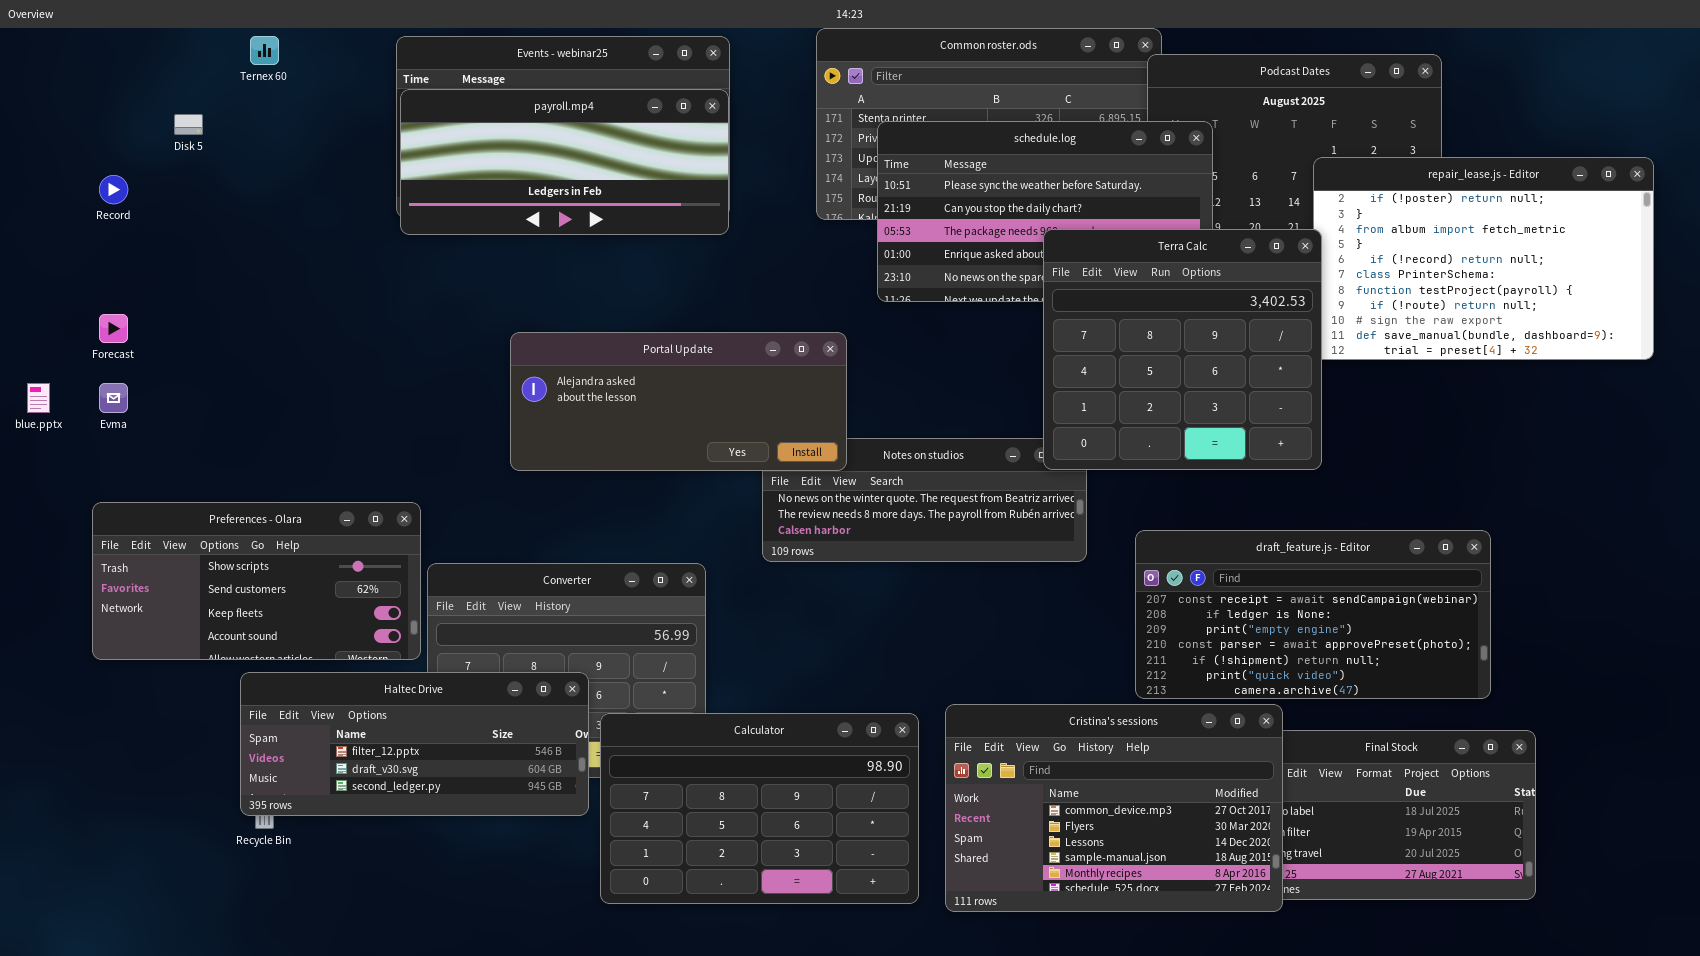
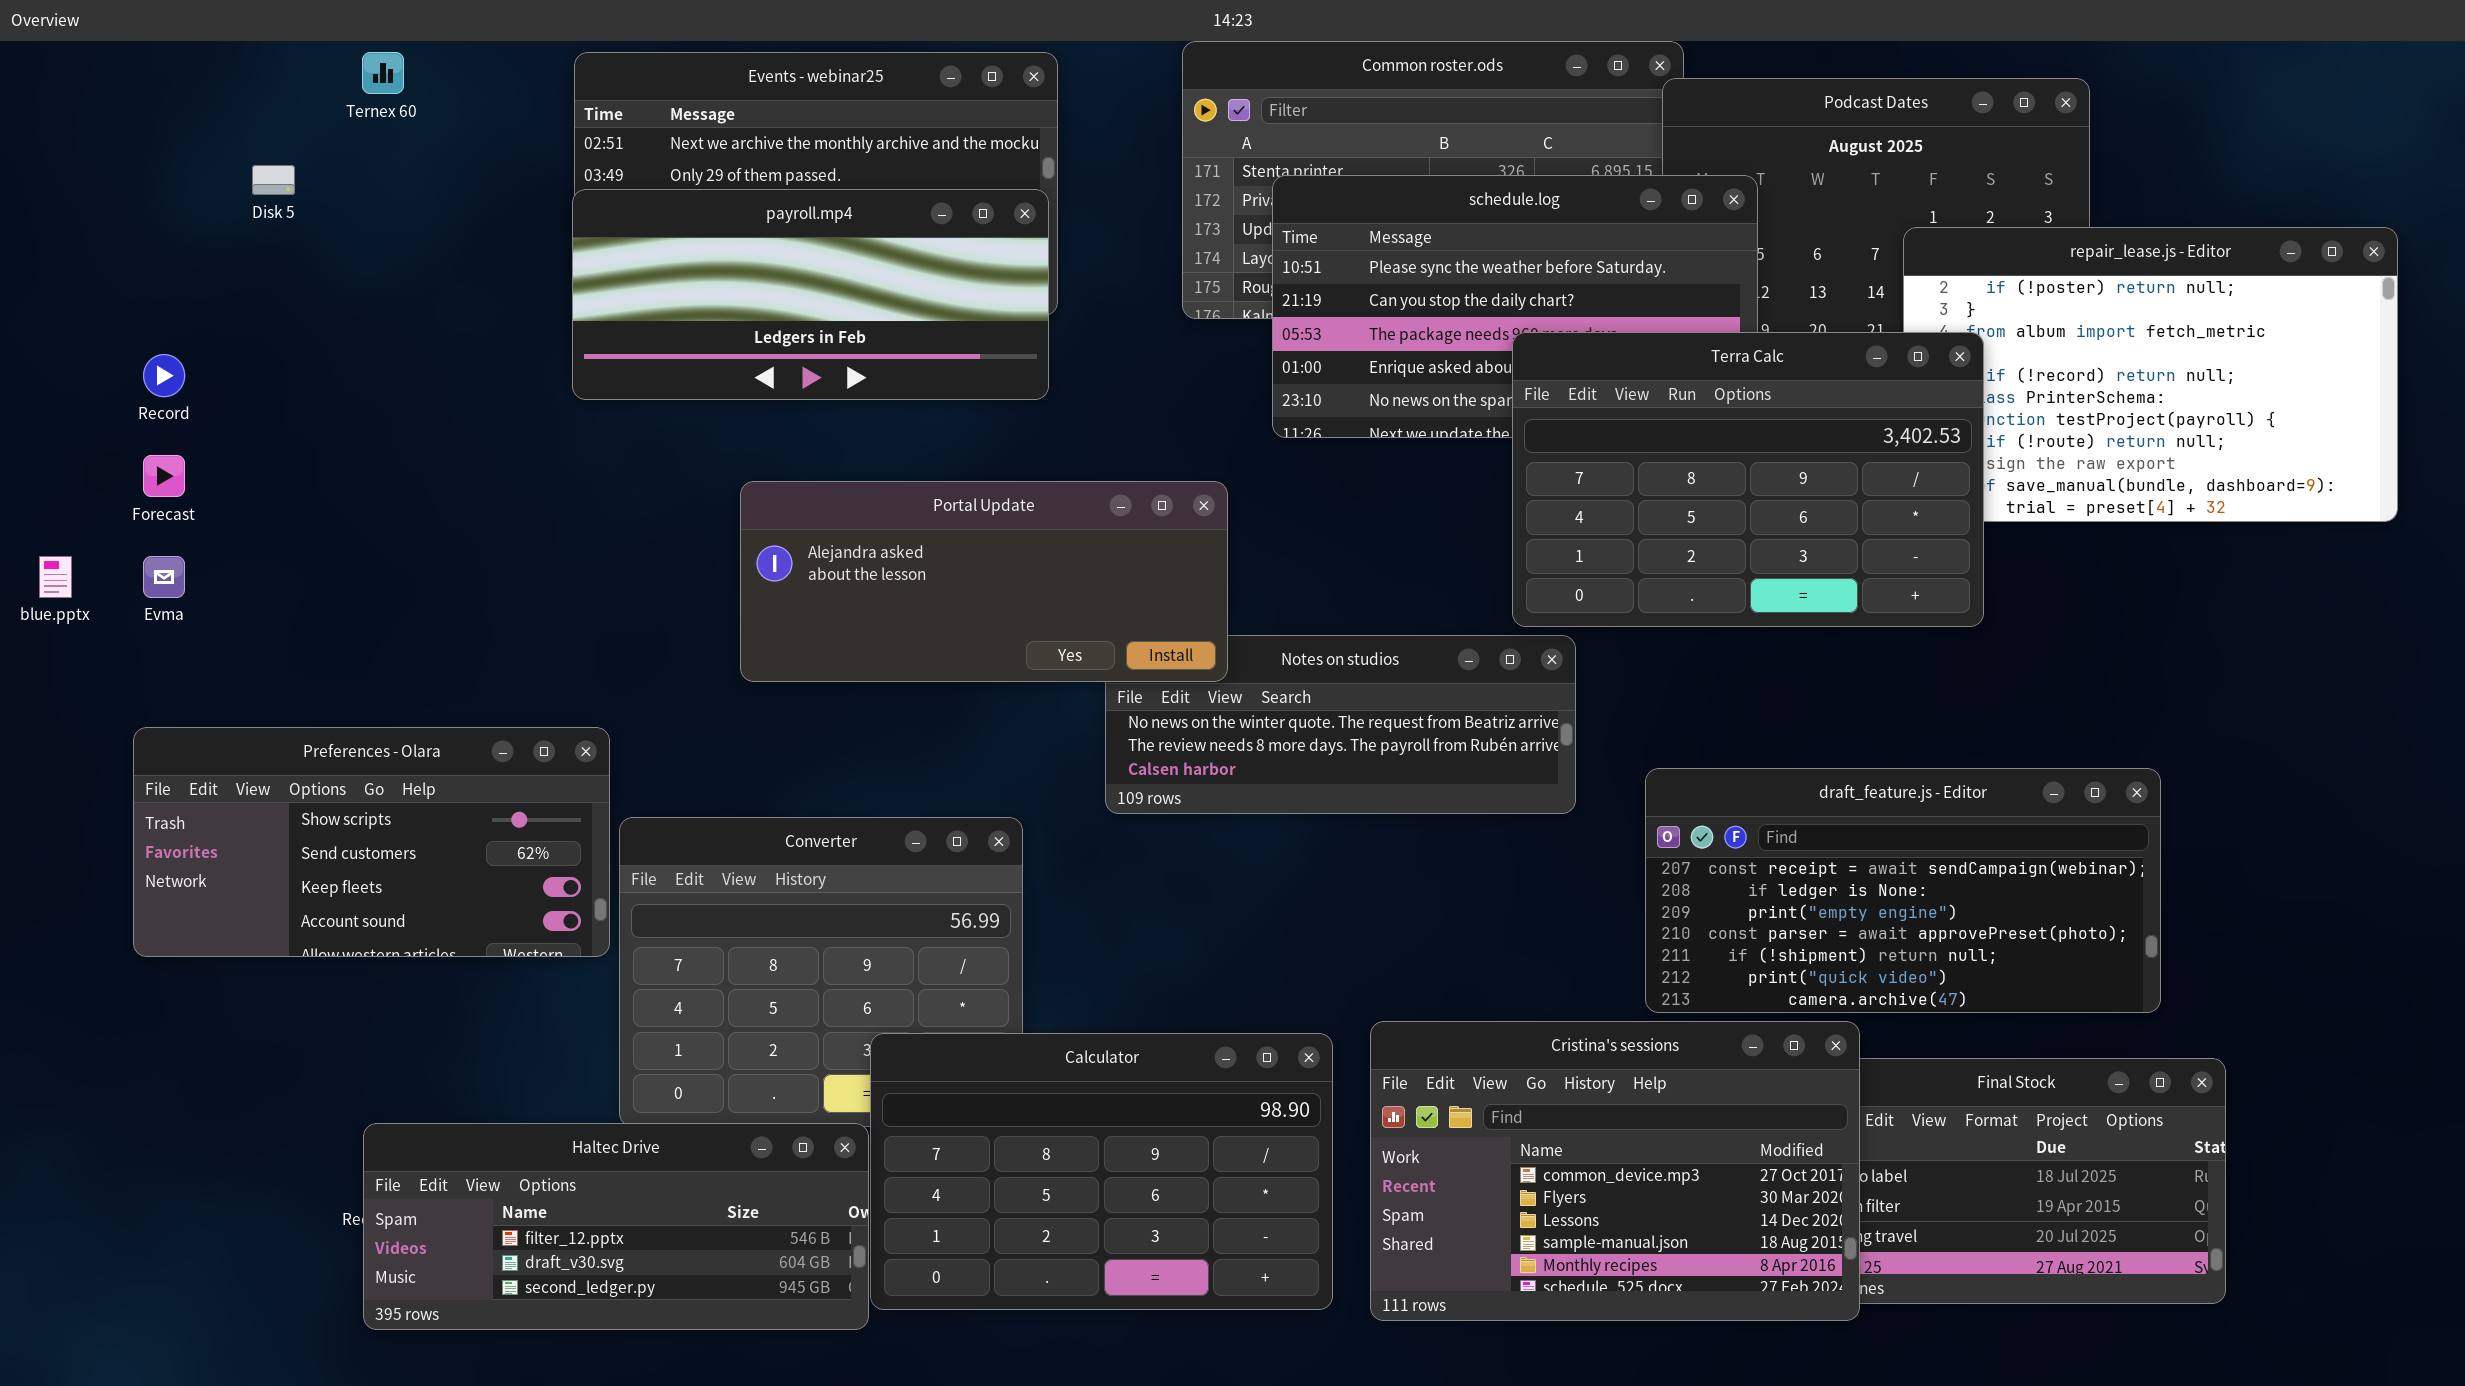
payroll.mp4: [400,89,729,235] -> [572,189,1049,400], moved
Record: [99,175,128,204] -> [143,354,185,397], moved
Terra Calc: [1043,229,1322,470] -> [1512,332,1984,627], resized
Haltec Drive: [240,672,589,816] -> [363,1123,869,1330], moved

